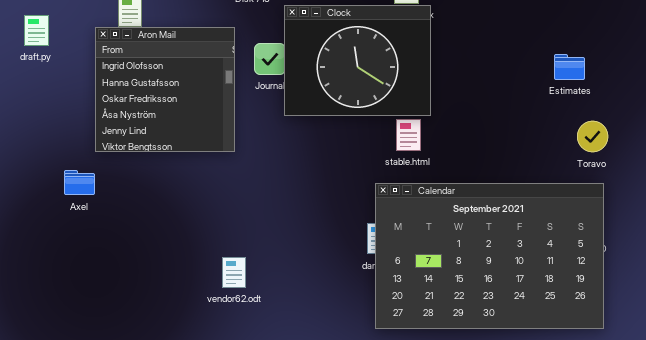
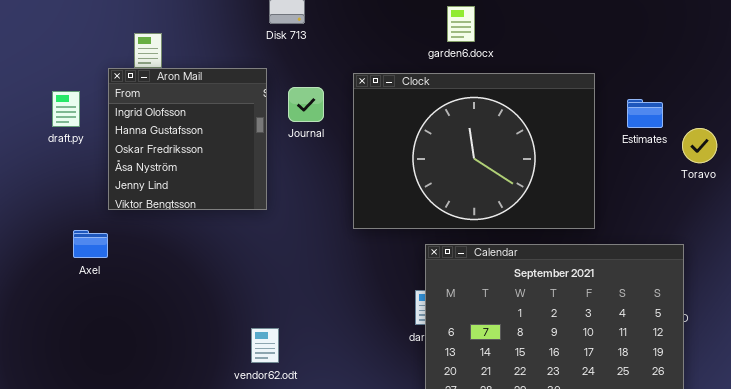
Clock: [284,5,431,116] -> [353,73,595,229], moved, resized
draft.py: [24,15,49,46] -> [52,91,80,127], moved
Toravo: [577,121,608,152] -> [682,128,717,163], moved

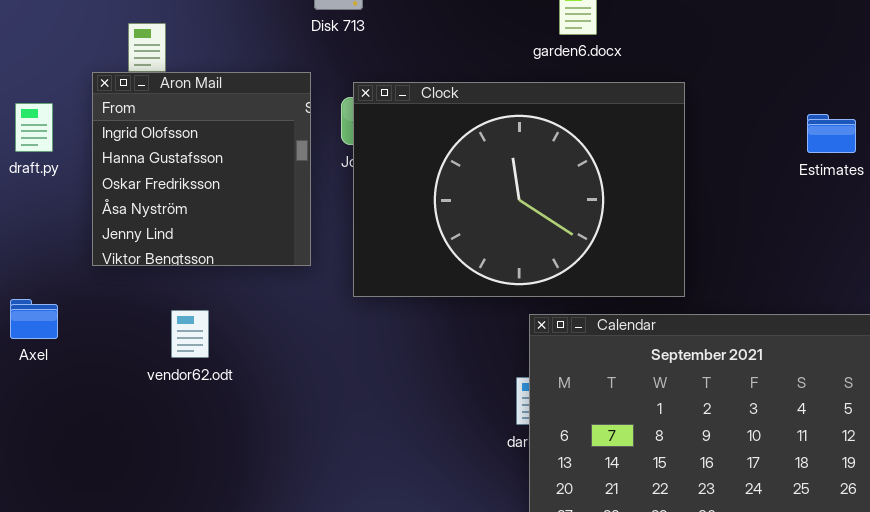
Clock: [353,73,595,229] -> [353,82,685,297], moved
Axel: [73,230,108,258] -> [10,299,58,339], moved
vendor62.odt: [251,328,279,363] -> [171,310,209,358], moved

